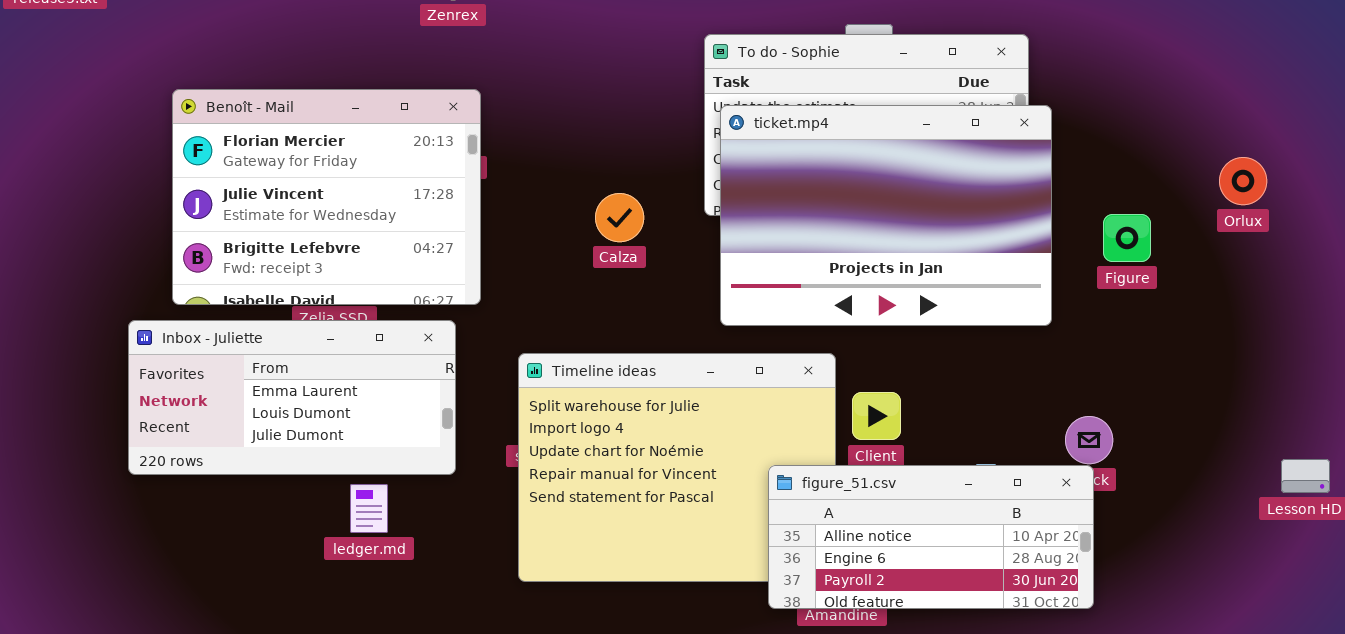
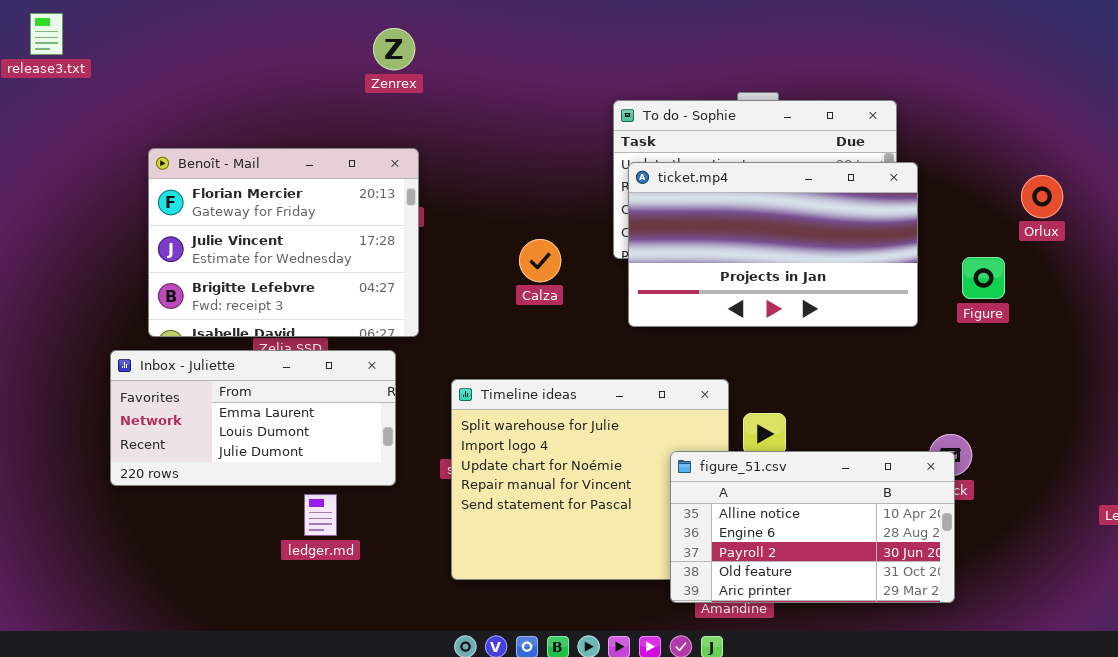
ticket.mp4: [720,105,1052,326] -> [628,162,918,327], resized
Orlux: [1219,157,1267,205] -> [1021,175,1063,218], moved
figure_51.csv: [768,465,1094,609] -> [670,451,955,603], resized

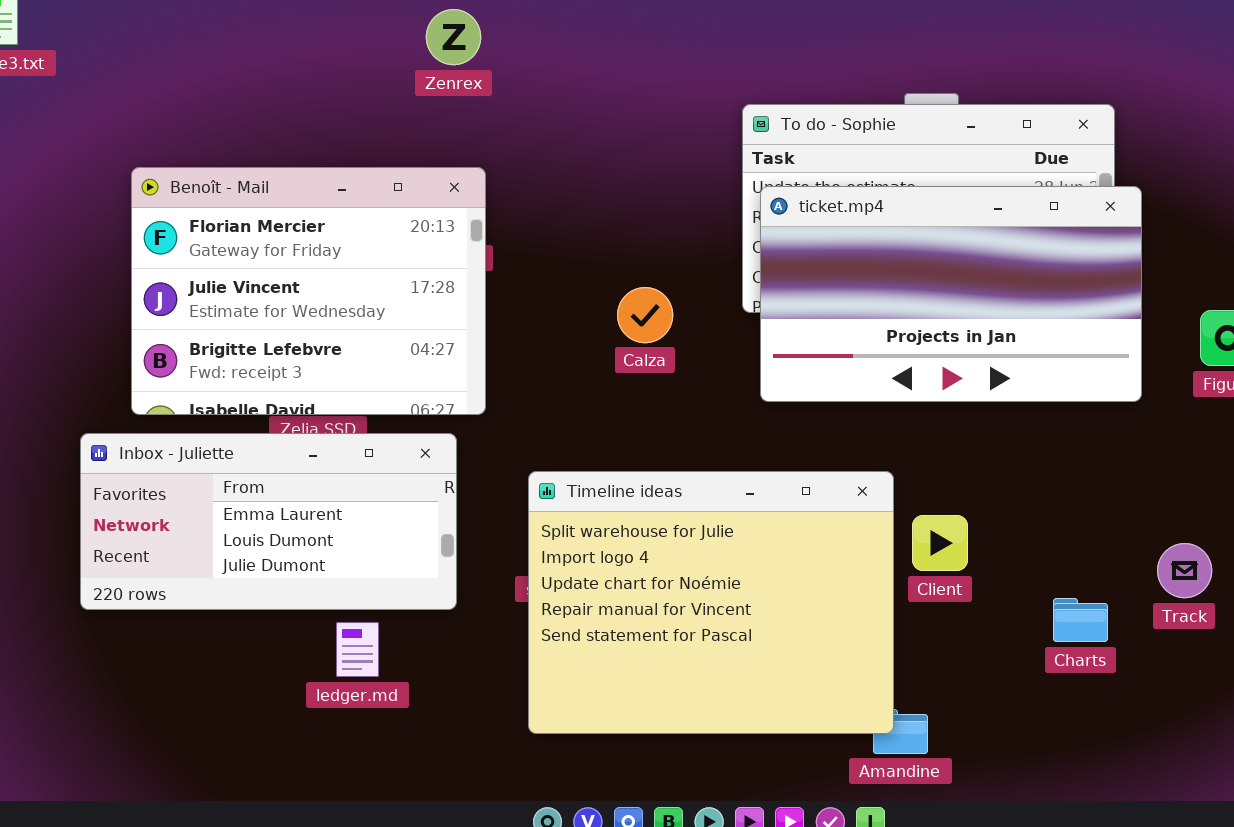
figure_51.csv: [670,451,955,603] -> none, closed

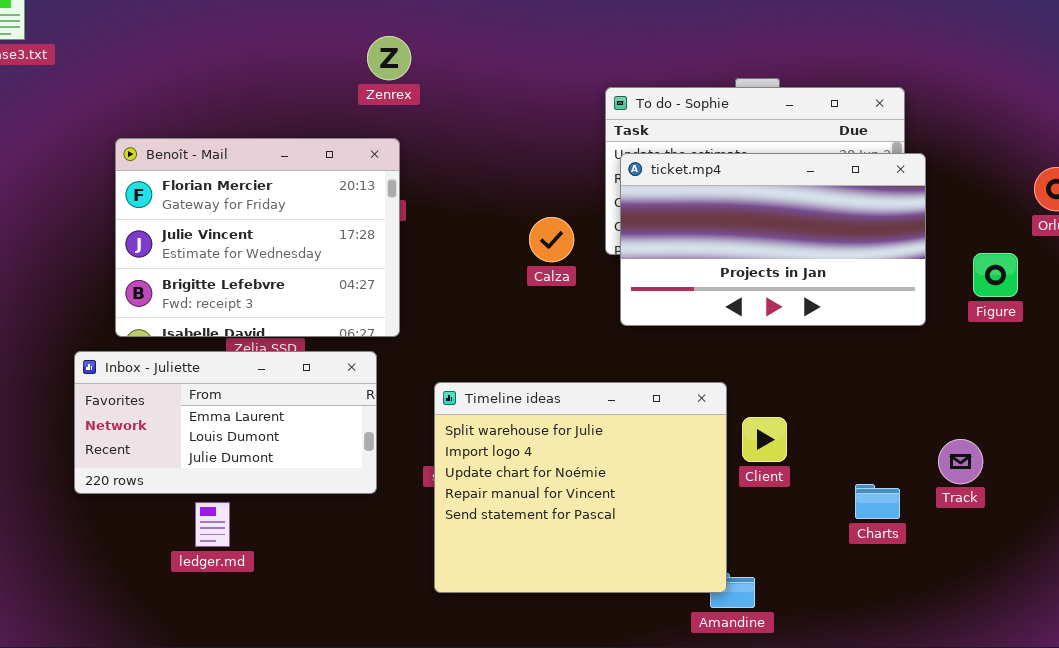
Zenrex: [426,9,481,65] -> [367,36,411,80], moved
Calza: [617,287,673,343] -> [529,217,574,262], moved
ledger.md: [336,622,379,677] -> [195,502,230,547], moved

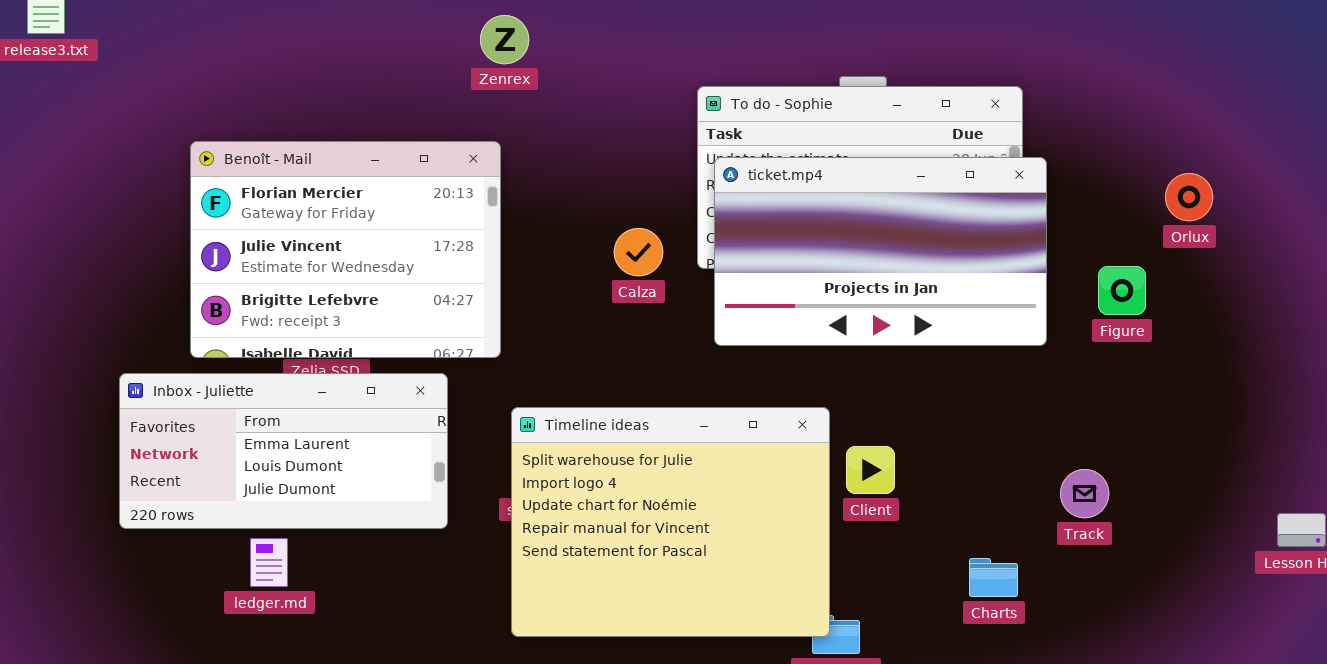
Zenrex: [367,36,411,80] -> [480,15,529,64], moved
Benoît - Mail: [115,138,400,337] -> [190,141,501,358], moved
Charts: [855,484,900,519] -> [969,558,1018,597], moved

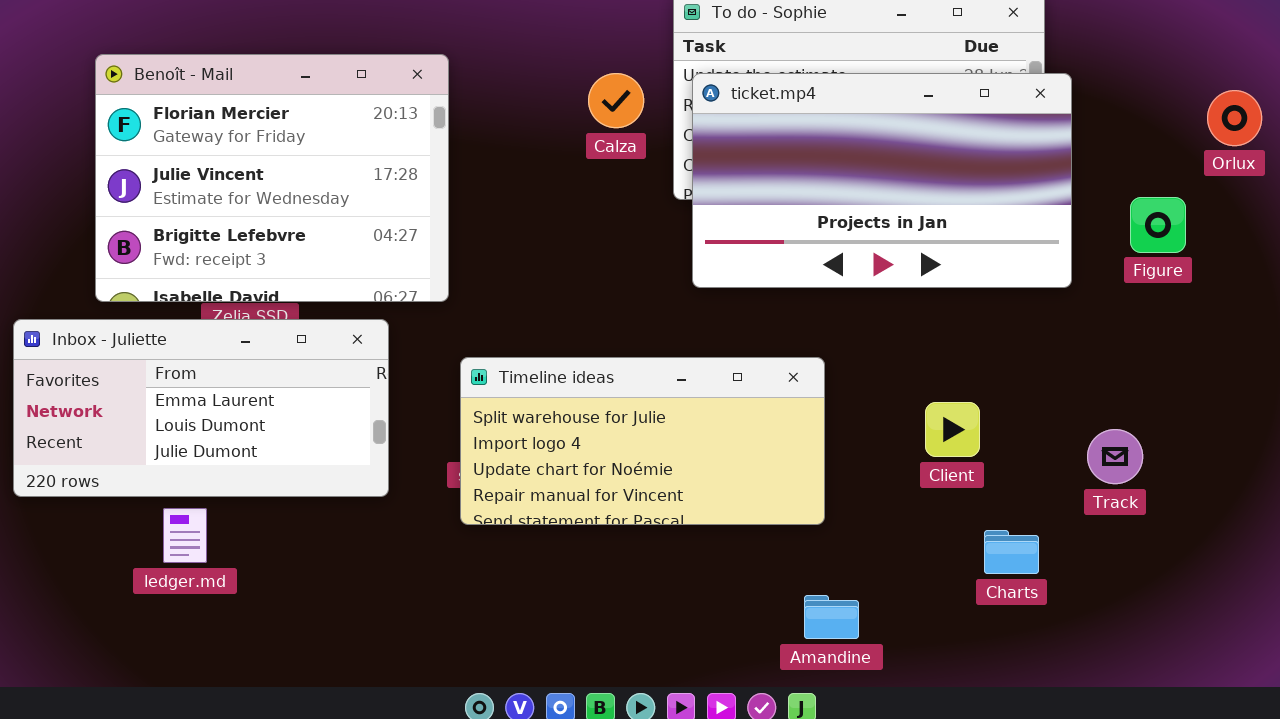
Calza: [614,228,663,276] -> [588,73,644,128], moved
Timeline ideas: [511,407,830,637] -> [460,357,825,525], resized
Client: [846,446,895,494] -> [925,402,980,457], moved

